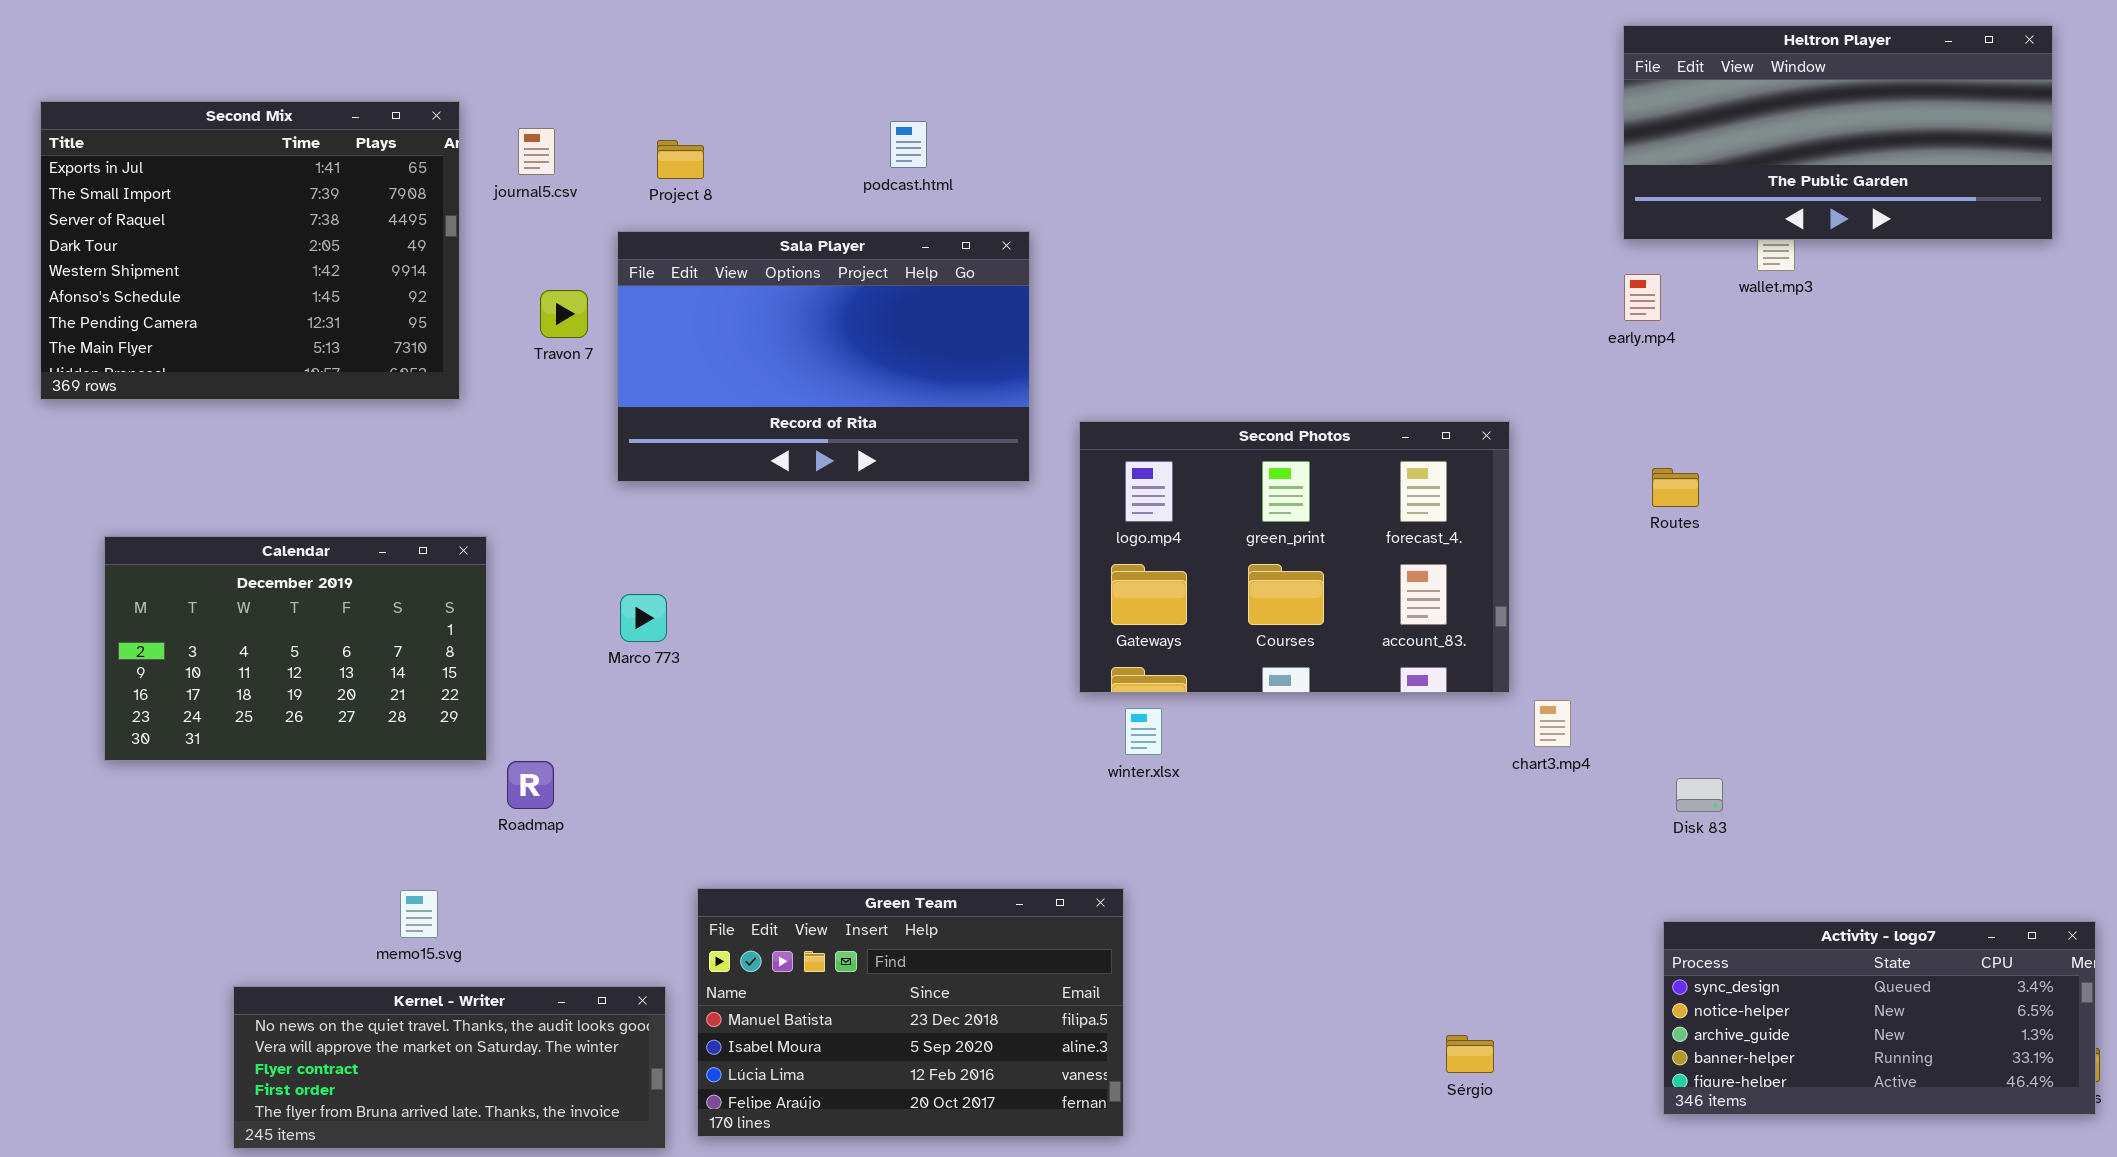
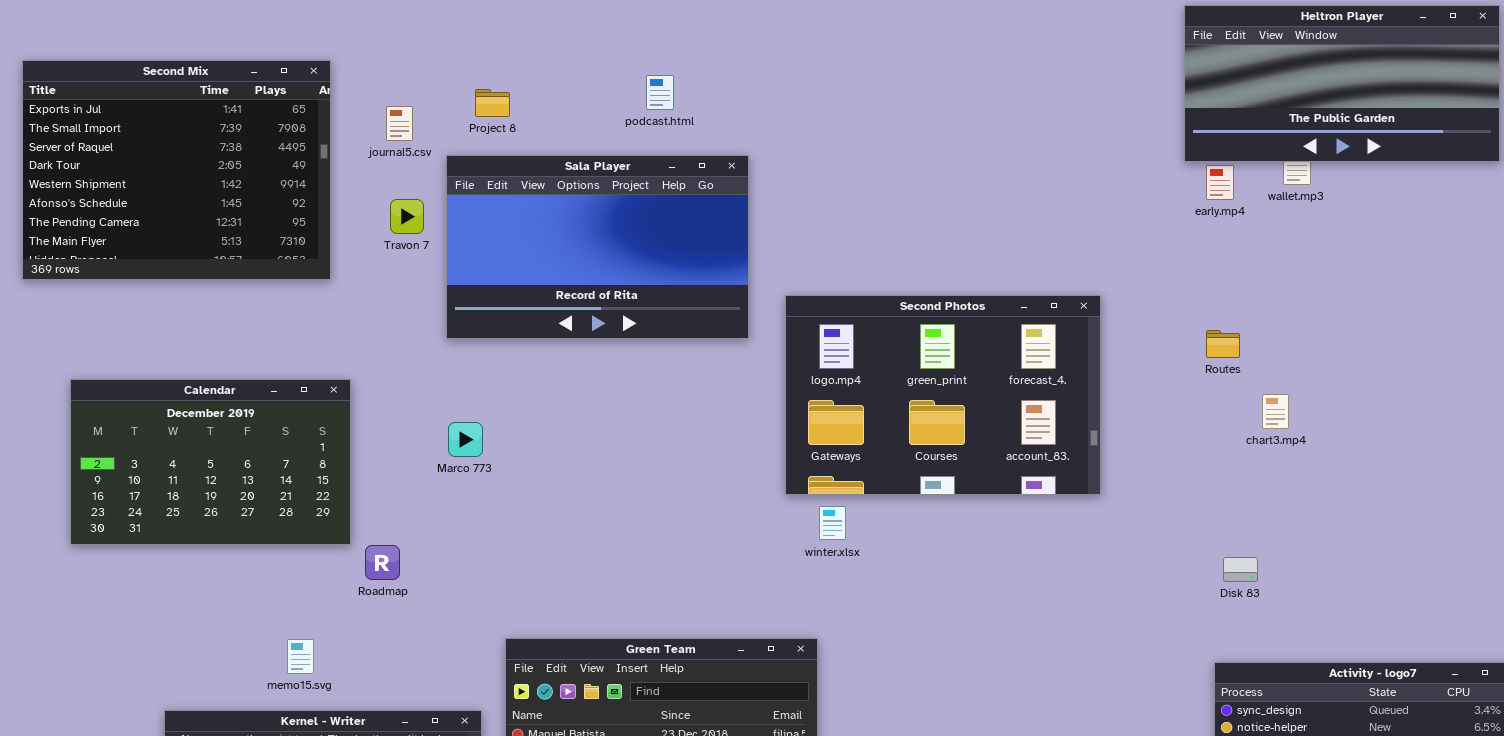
journal5.csv: [518,128,555,175] -> [386,106,413,141], moved
early.mp4: [1624,274,1661,321] -> [1206,165,1234,200], moved
chart3.mp4: [1534,700,1571,747] -> [1262,394,1289,429], moved

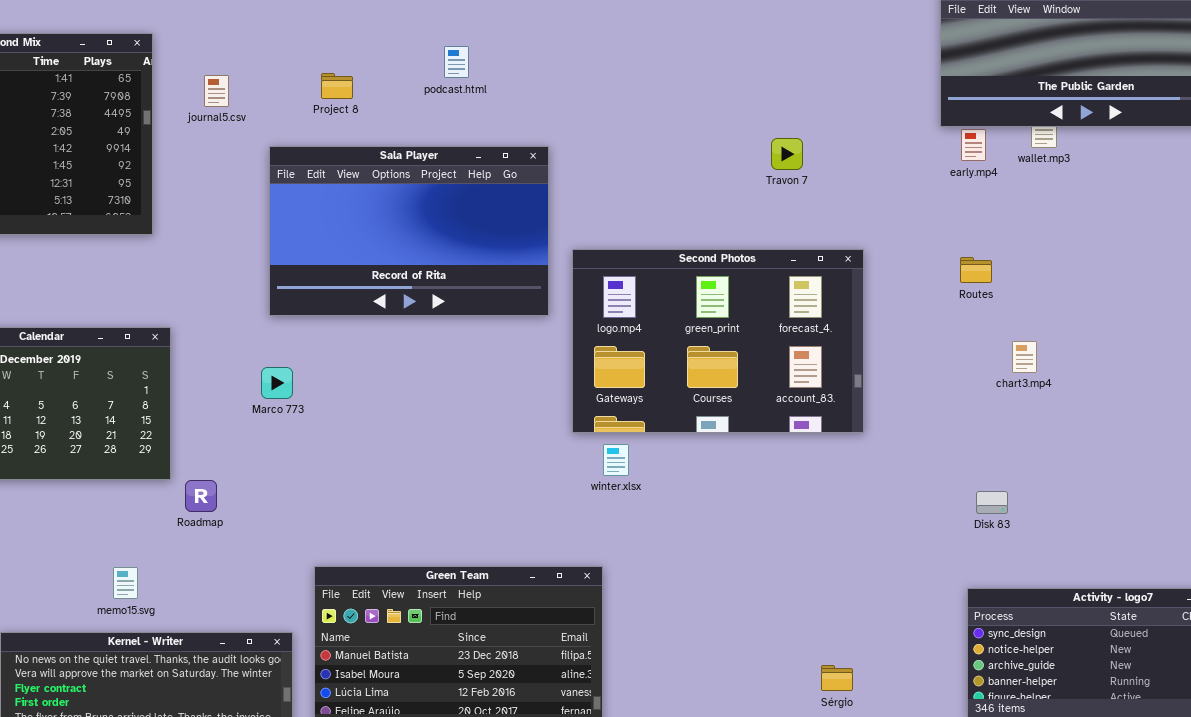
Project 8: [475,89,510,117] -> [321,73,353,99], moved
Sala Player: [446,155,749,339] -> [269,146,549,316], moved
Travon 7: [390,199,424,234] -> [771,138,803,170], moved
Routes: [1206,330,1240,358] -> [960,257,992,283], moved

